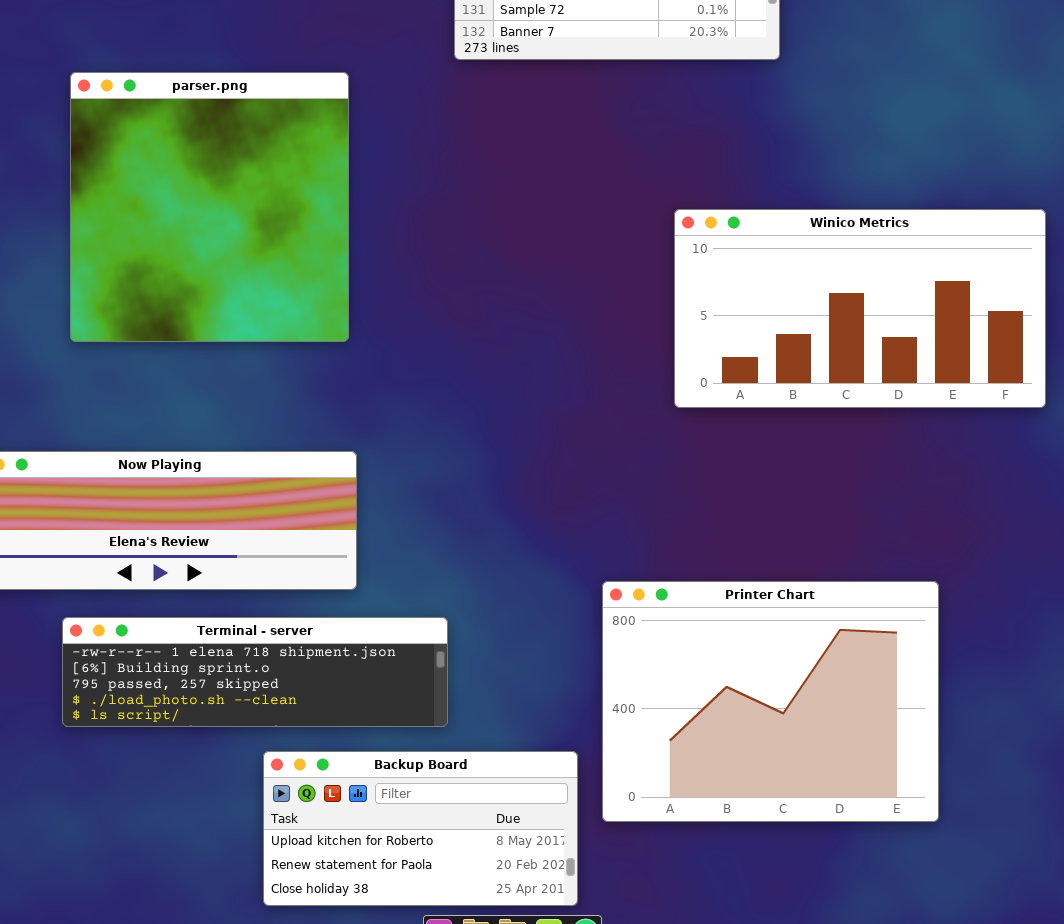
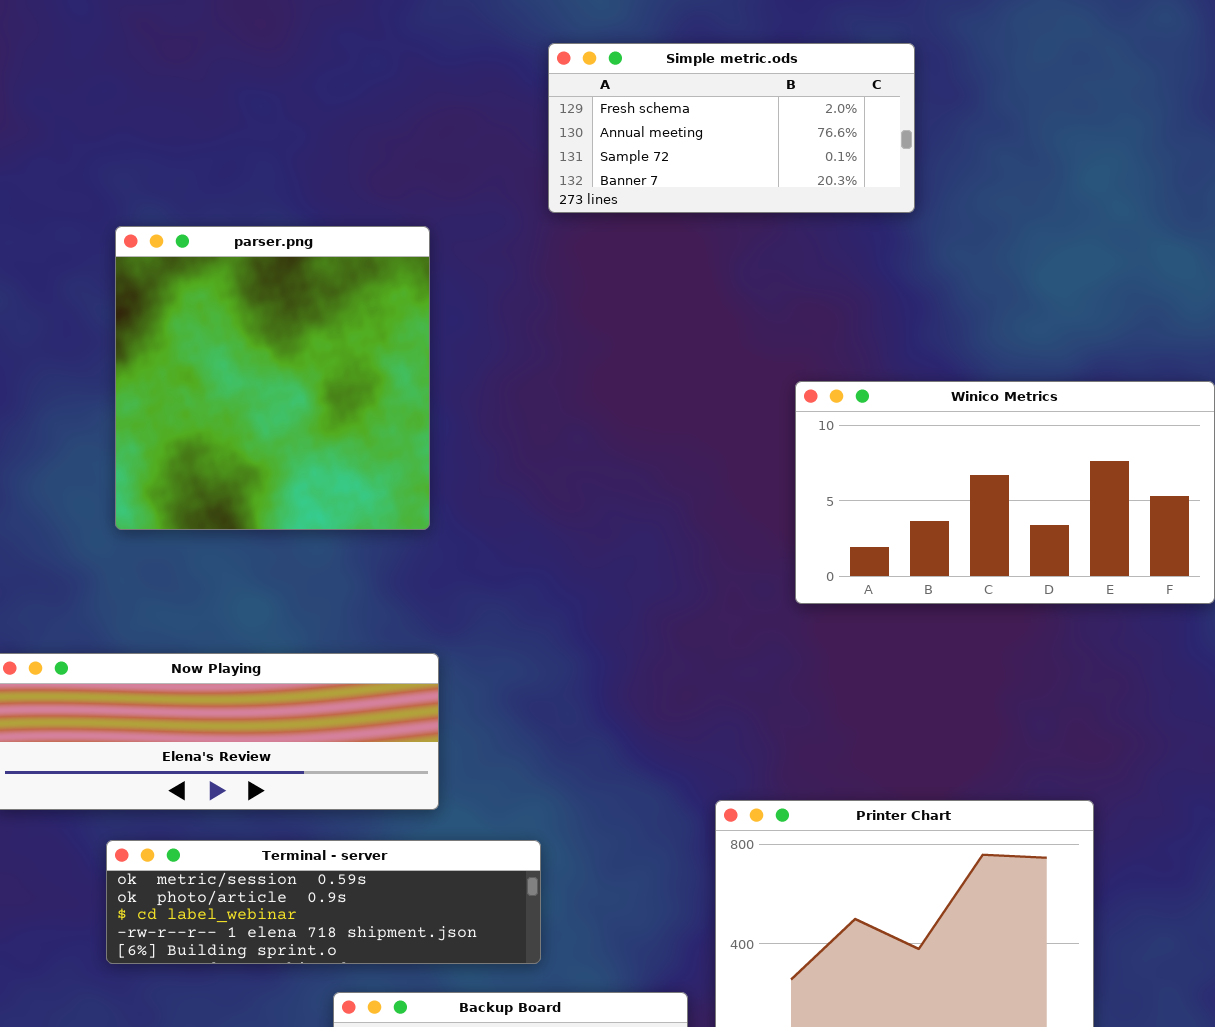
Terminal - server: [62,617,448,727] -> [106,840,541,964], scrolled up 3 rows

